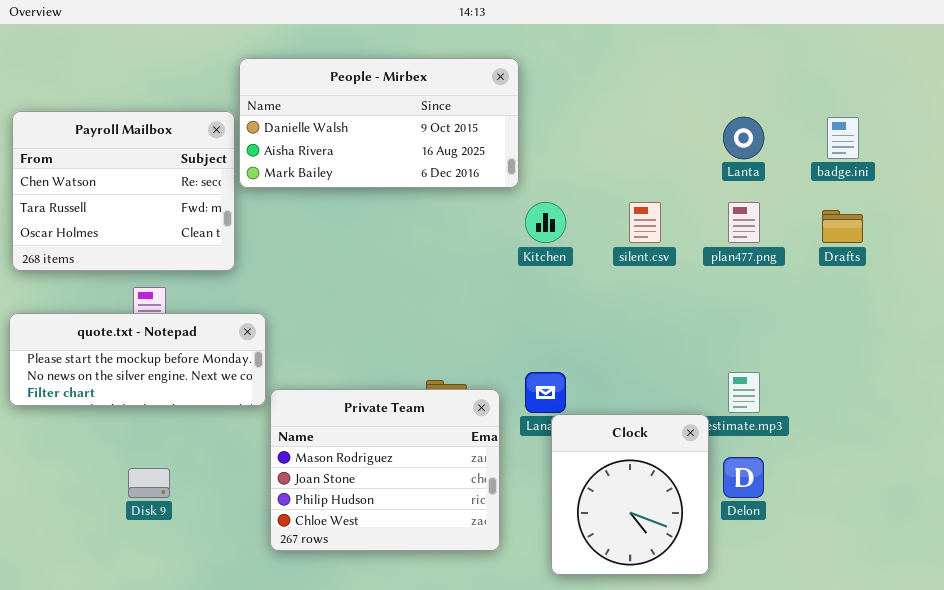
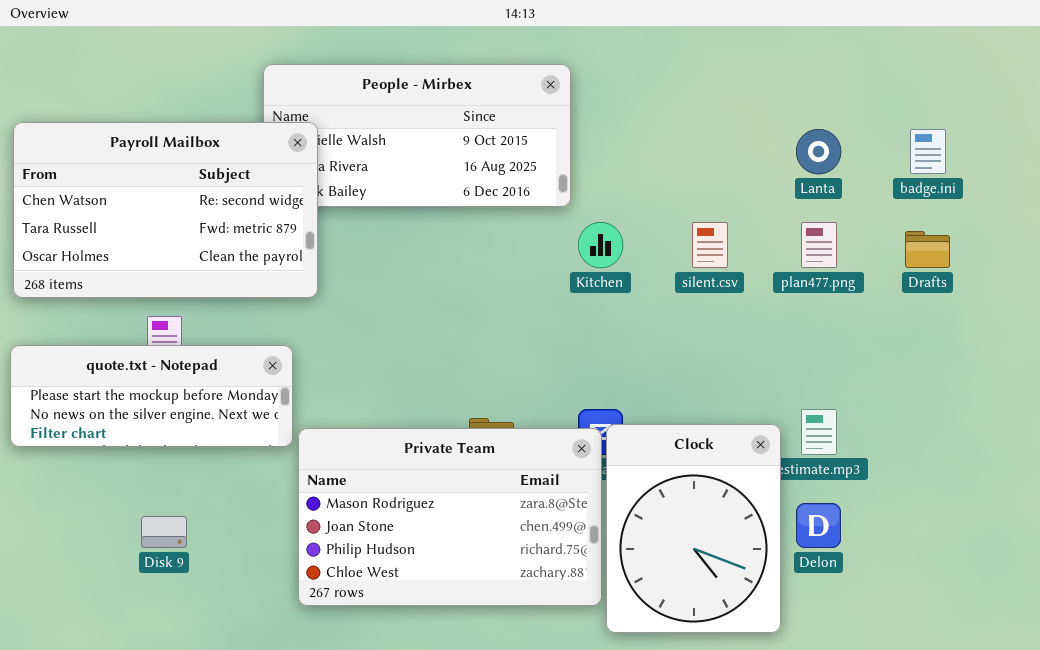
Payroll Mailbox: [12,111,235,271] -> [13,122,318,298], resized
Private Team: [270,389,500,551] -> [298,428,602,606], resized
Clock: [551,414,709,575] -> [606,424,781,633], resized

